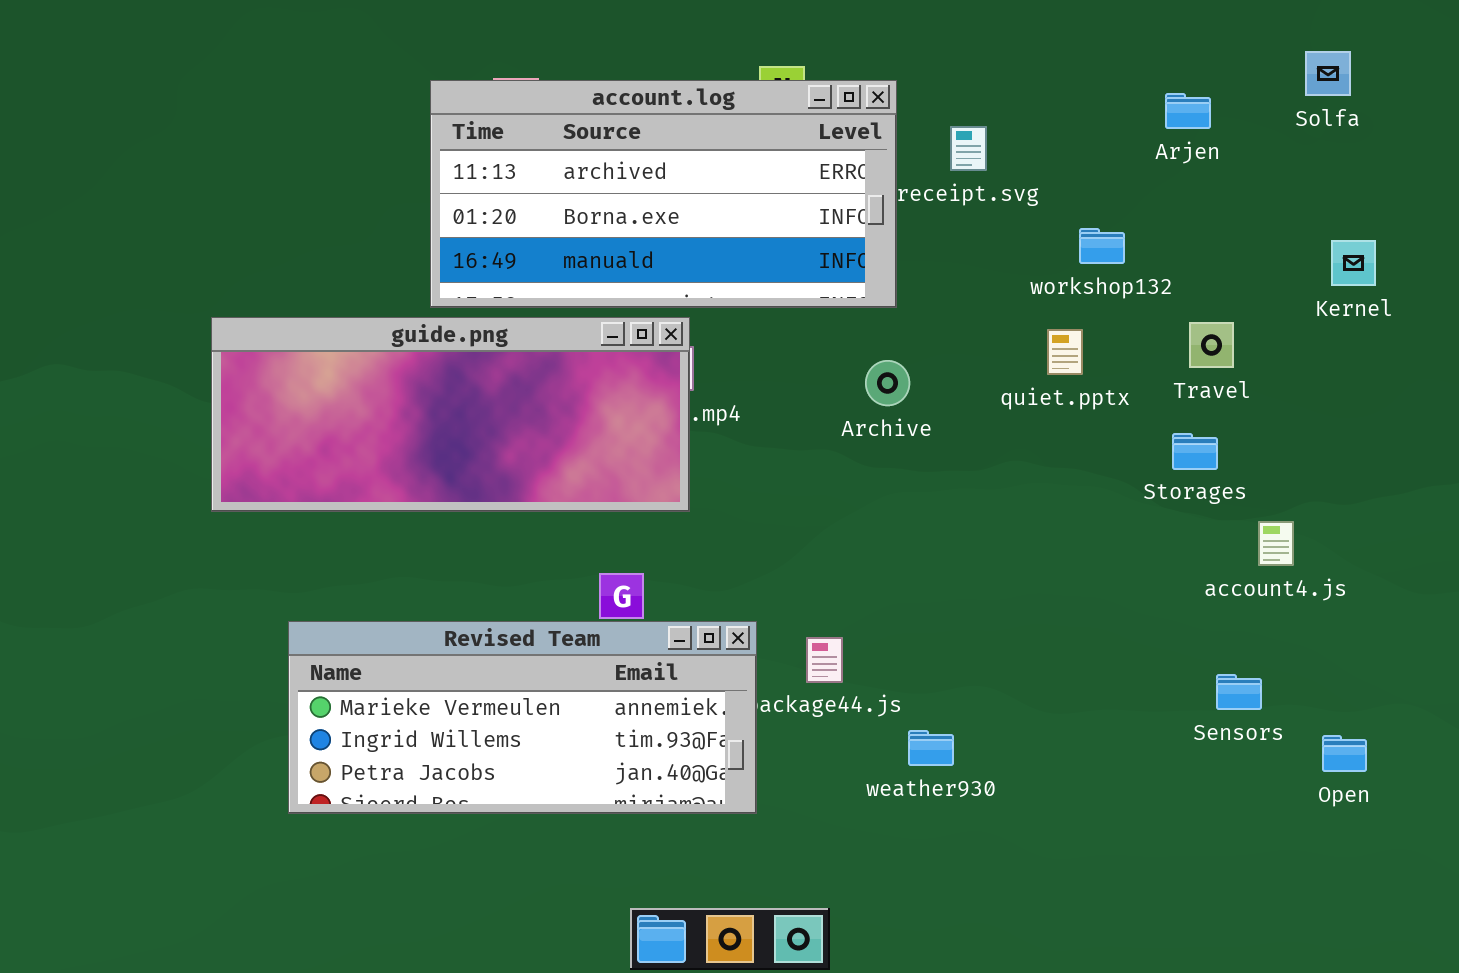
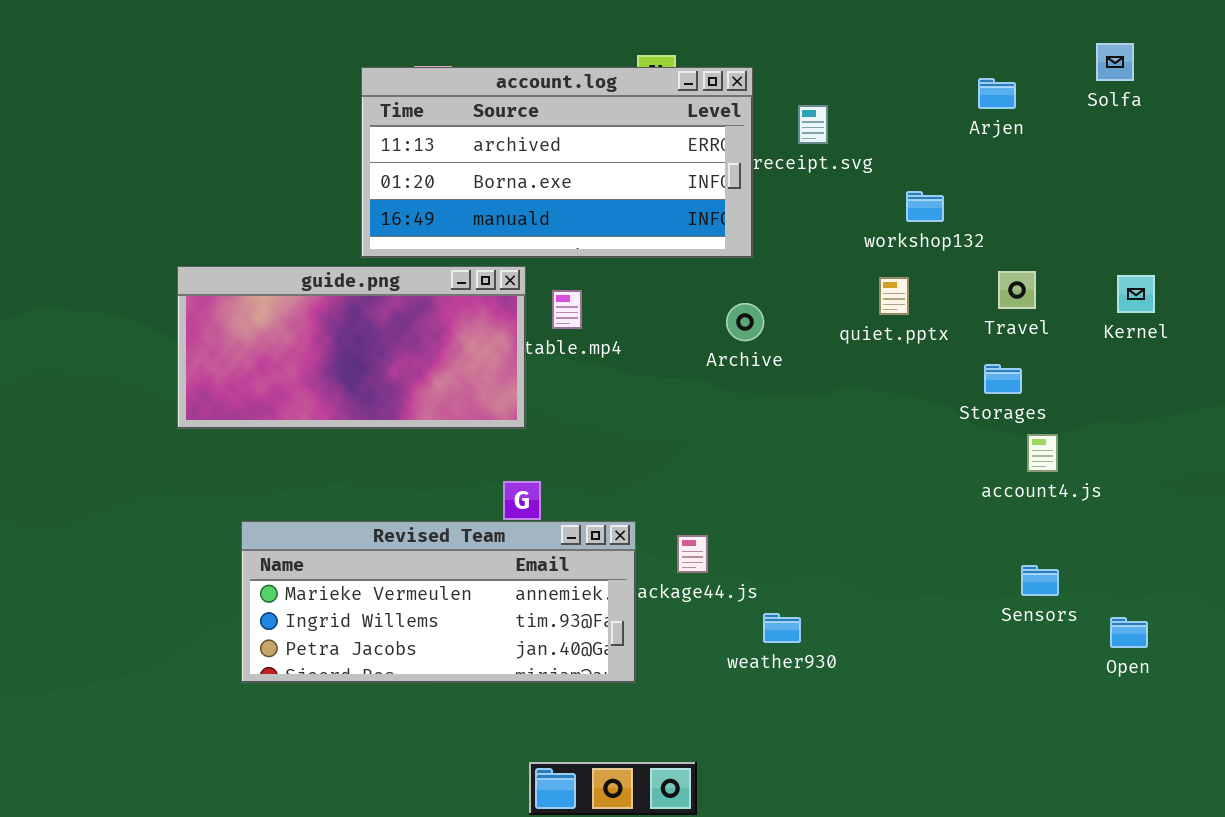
Kernel: [1331,240,1376,286] -> [1117,275,1155,313], moved
guide.png: [211,317,690,512] -> [177,266,526,429], resized
account4.js: [1258,521,1294,566] -> [1027,434,1058,472], moved

